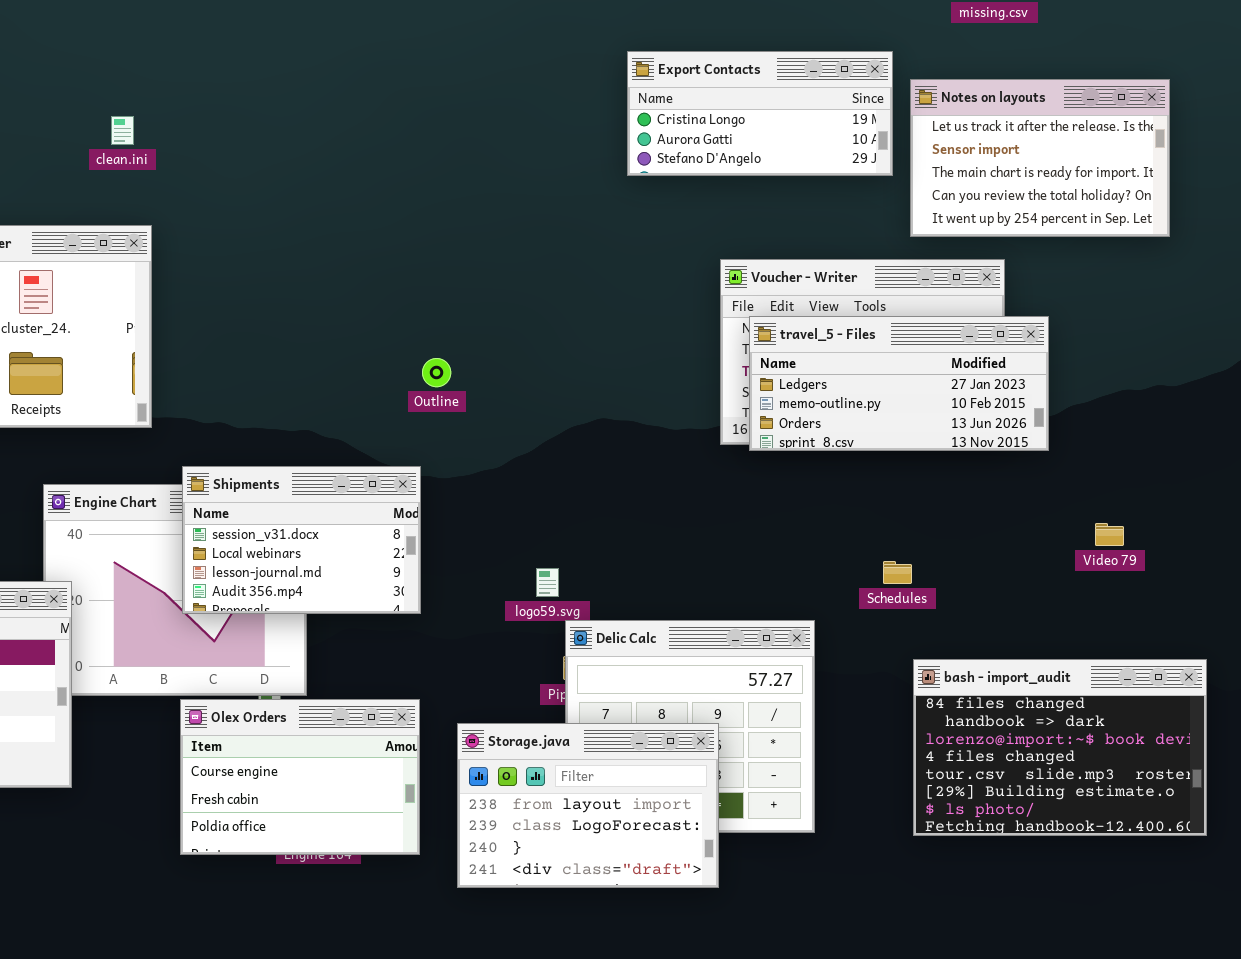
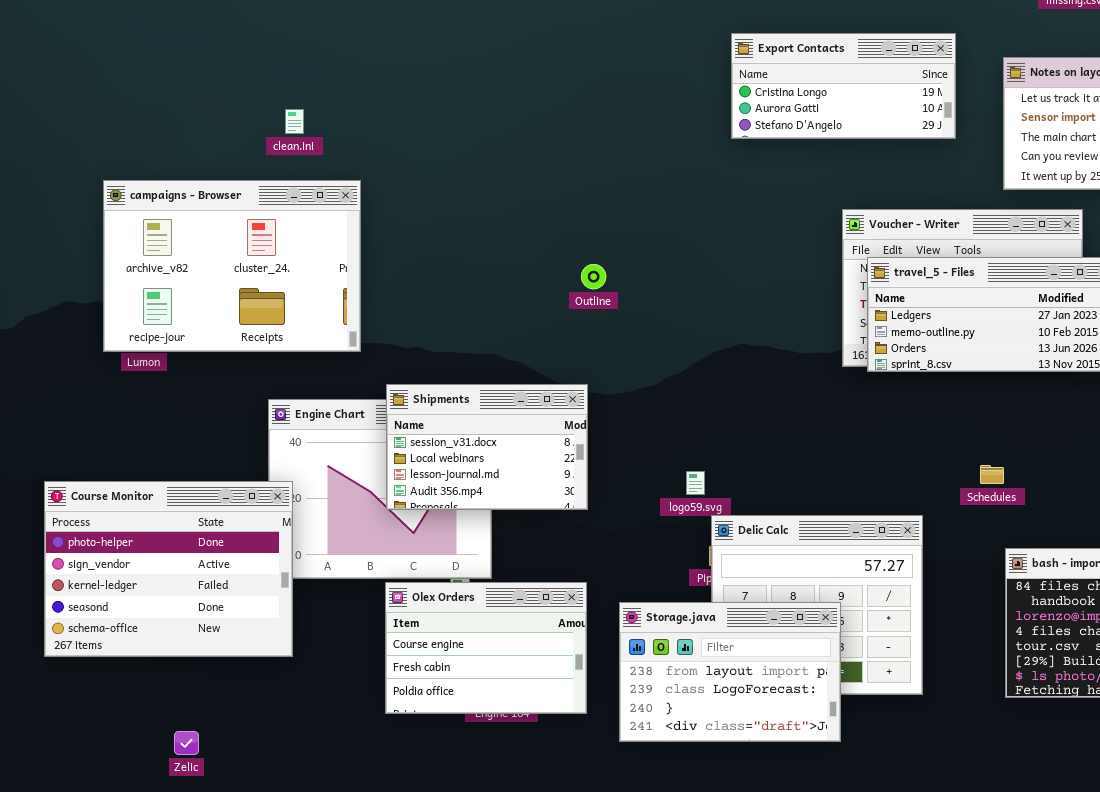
Export Contacts: [627,51,893,176] -> [731,33,956,139], moved
clean.ini: [111,116,134,145] -> [285,109,304,134], moved
Outline: [422,358,451,387] -> [581,264,606,289], moved

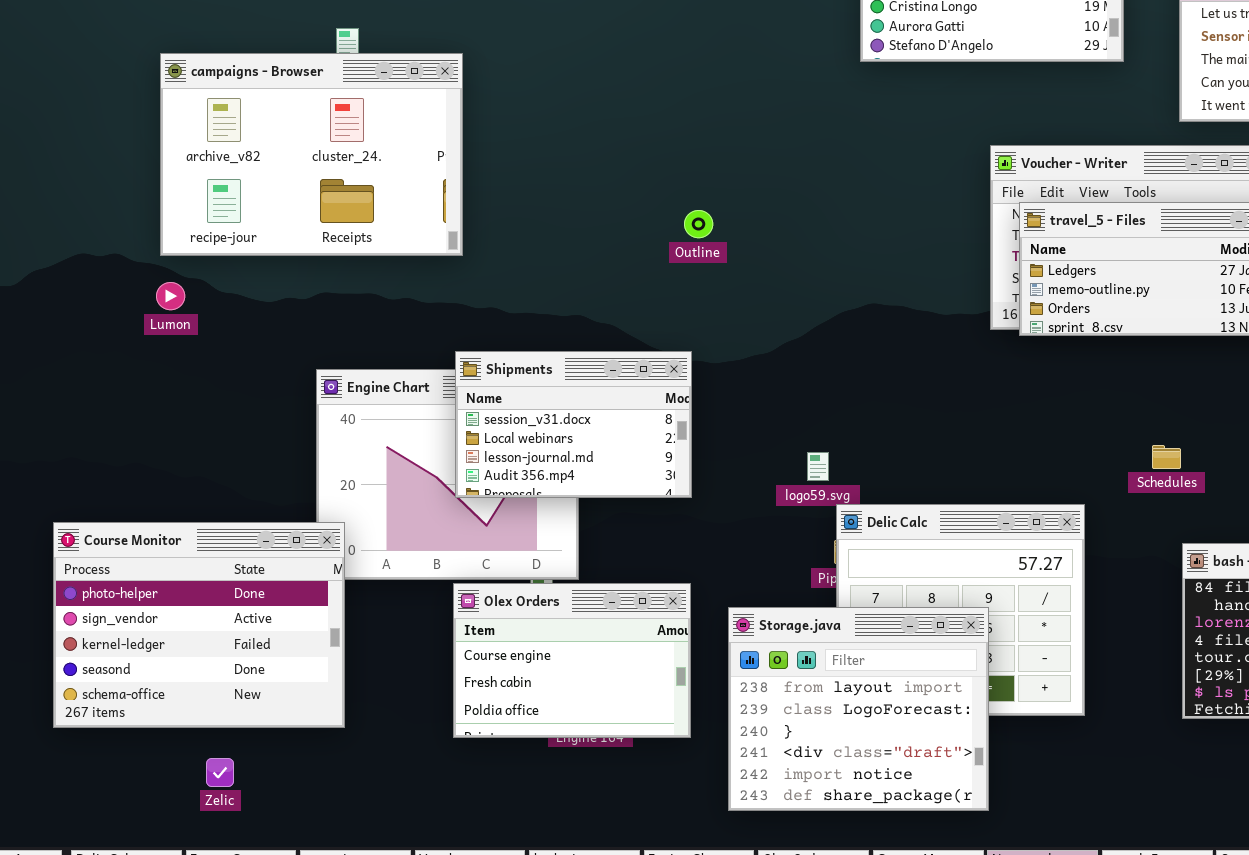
campaigns - Browser: [103,180,361,352] -> [160,53,463,256], moved
Course Monitor: [44,481,293,657] -> [53,522,345,728], moved
Storage.java: [619,602,841,742] -> [728,607,989,811], resized

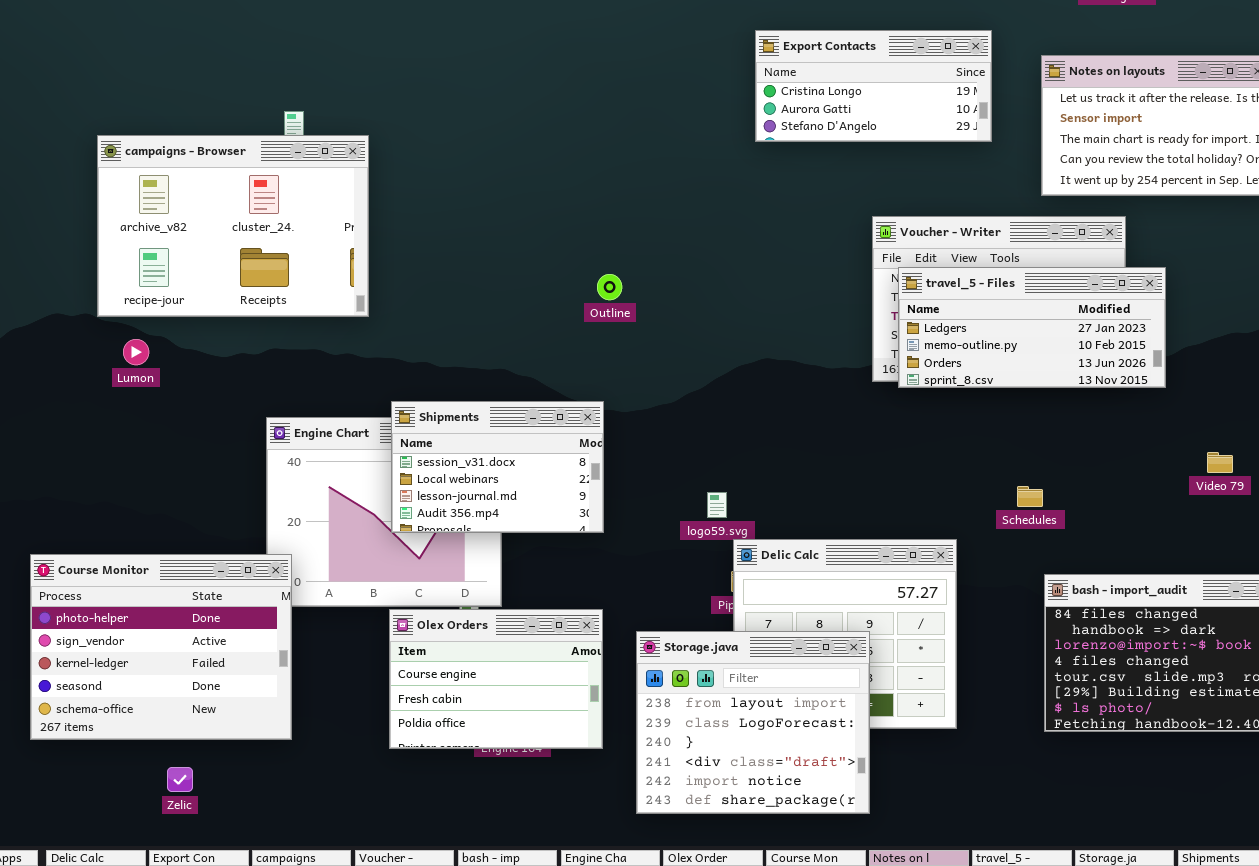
campaigns - Browser: [160,53,463,256] -> [97,135,369,317], moved

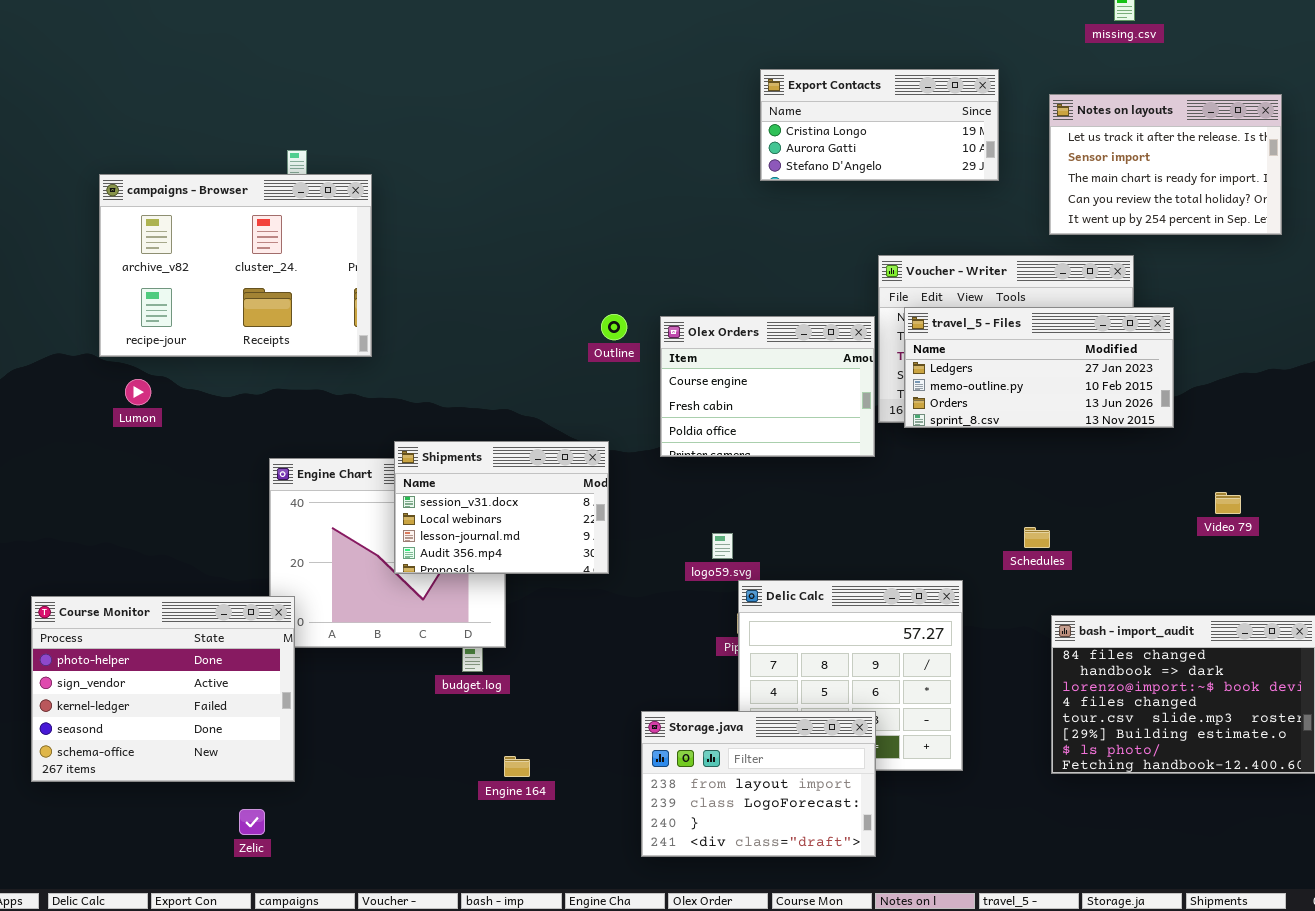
Olex Orders: [389,609,603,749] -> [660,316,875,457], moved
Storage.java: [636,631,870,814] -> [641,711,876,857], resized
Zelic: [167,767,193,792] -> [239,809,265,835], moved

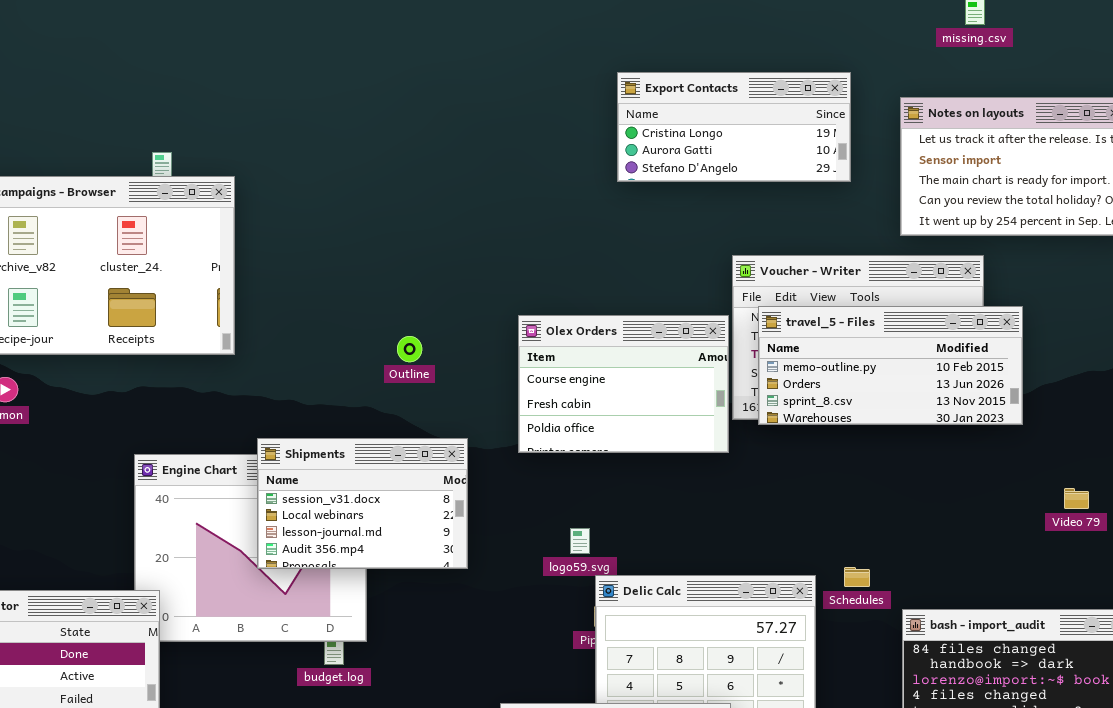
travel_5 - Files: [904,307,1174,428] -> [758,306,1023,425], scrolled down 1 row
Outline: [601,314,627,340] -> [397,336,422,362], moved
Schedules: [1024,527,1050,548] -> [844,567,870,587], moved

